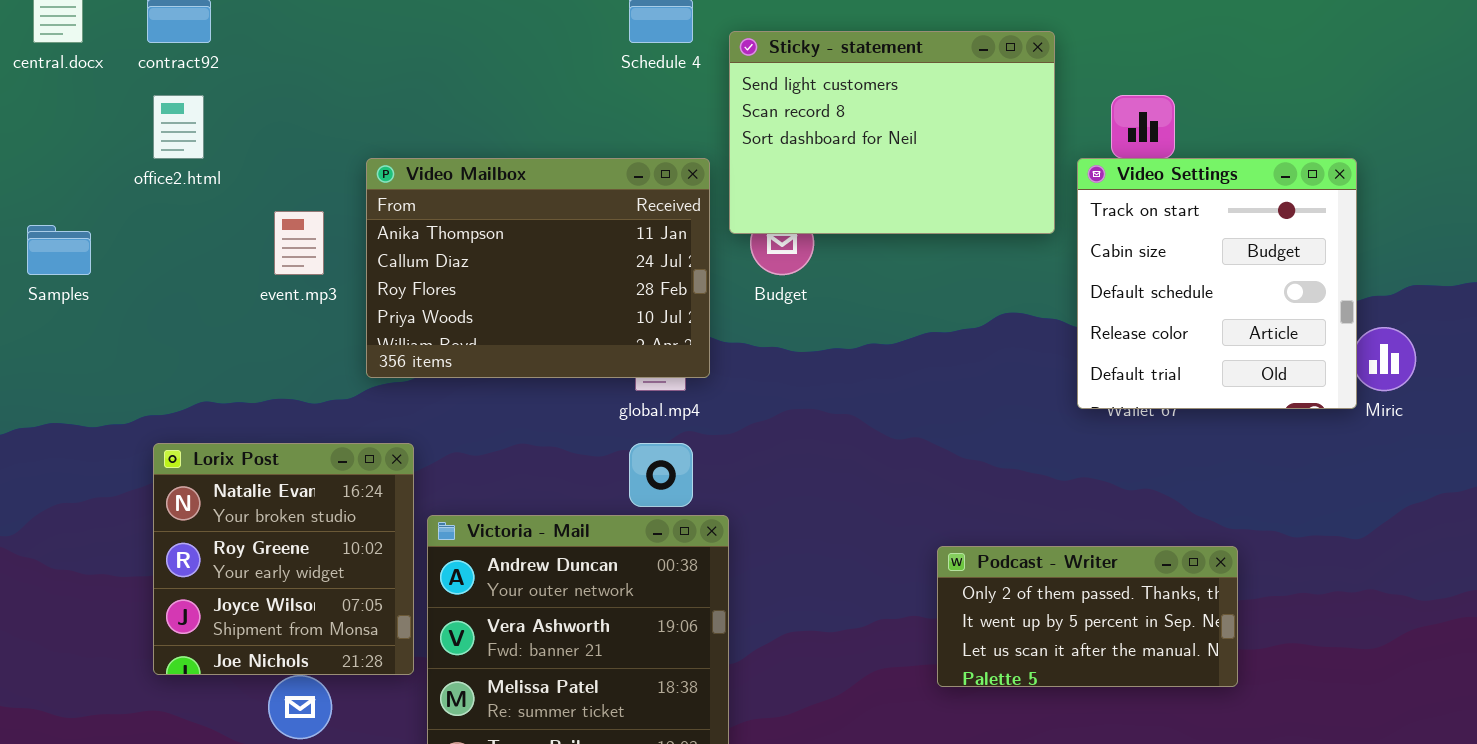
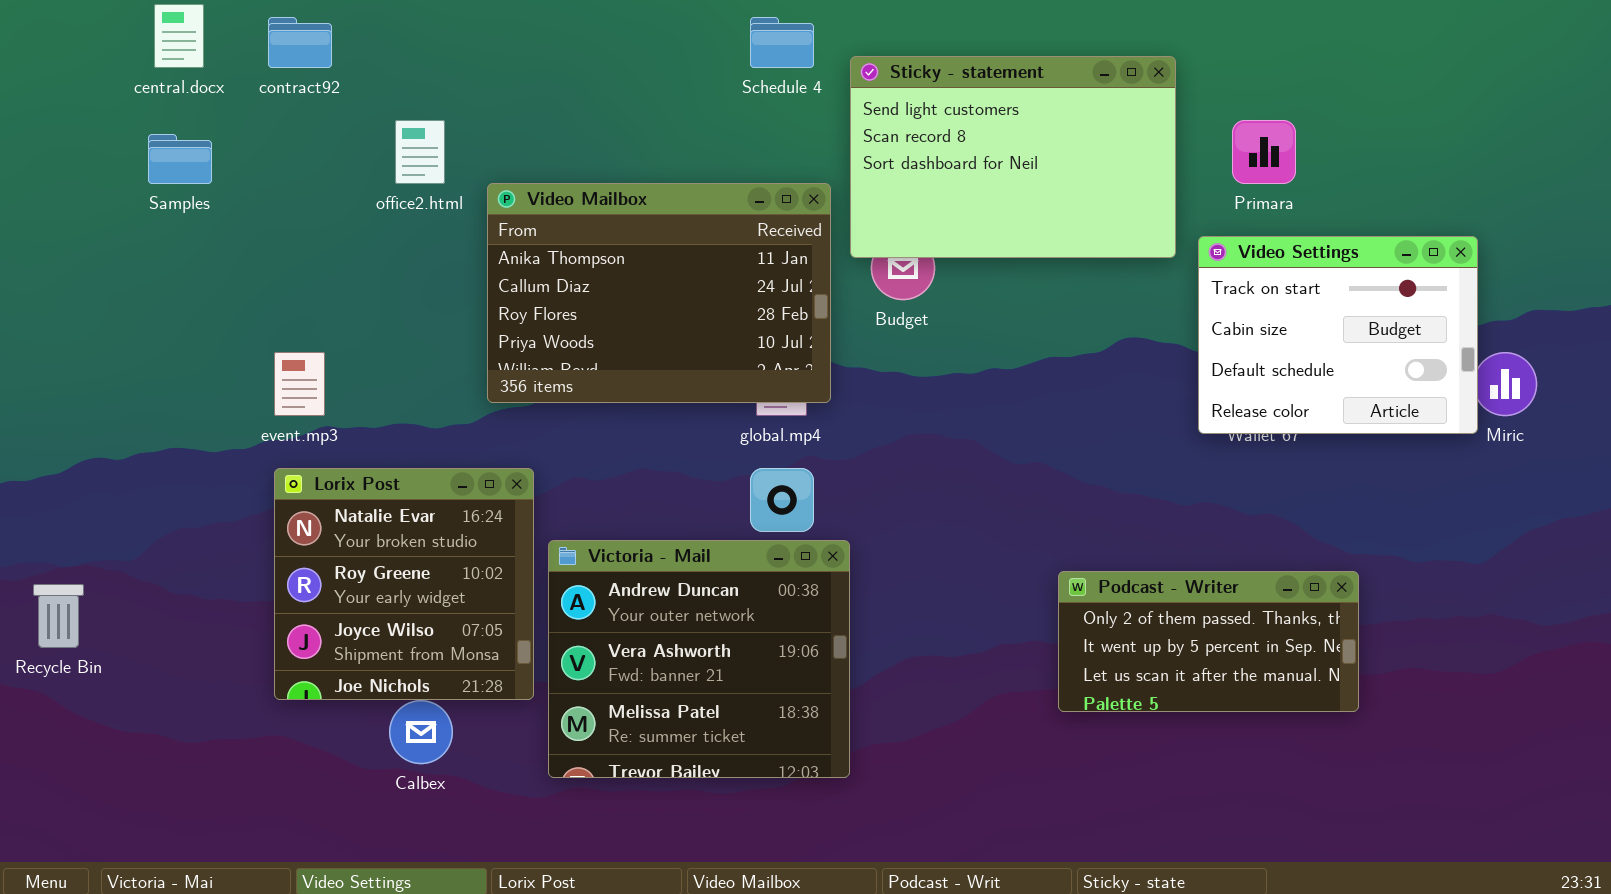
office2.html: [153,95,204,159] -> [395,120,445,184], moved
Video Settings: [1077,158,1357,409] -> [1198,236,1478,434], resized
event.mp3: [274,211,324,275] -> [274,352,325,416], moved
Samples: [27,225,91,275] -> [148,134,212,184], moved

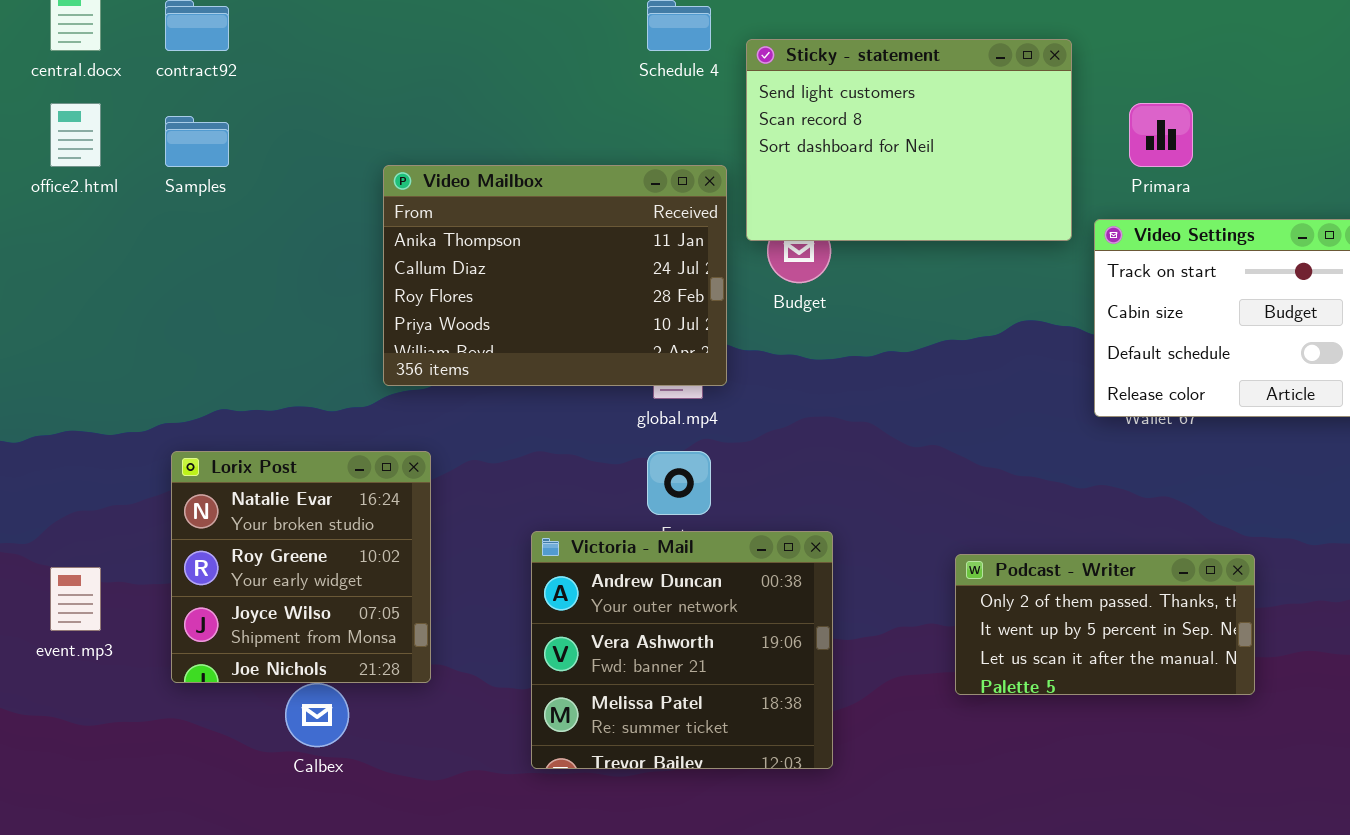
office2.html: [395,120,445,184] -> [50,103,101,167], moved
Samples: [148,134,212,184] -> [165,116,229,167], moved
event.mp3: [274,352,325,416] -> [50,567,101,631], moved
Victoria - Mail: [548,540,850,778] -> [531,531,833,769], moved

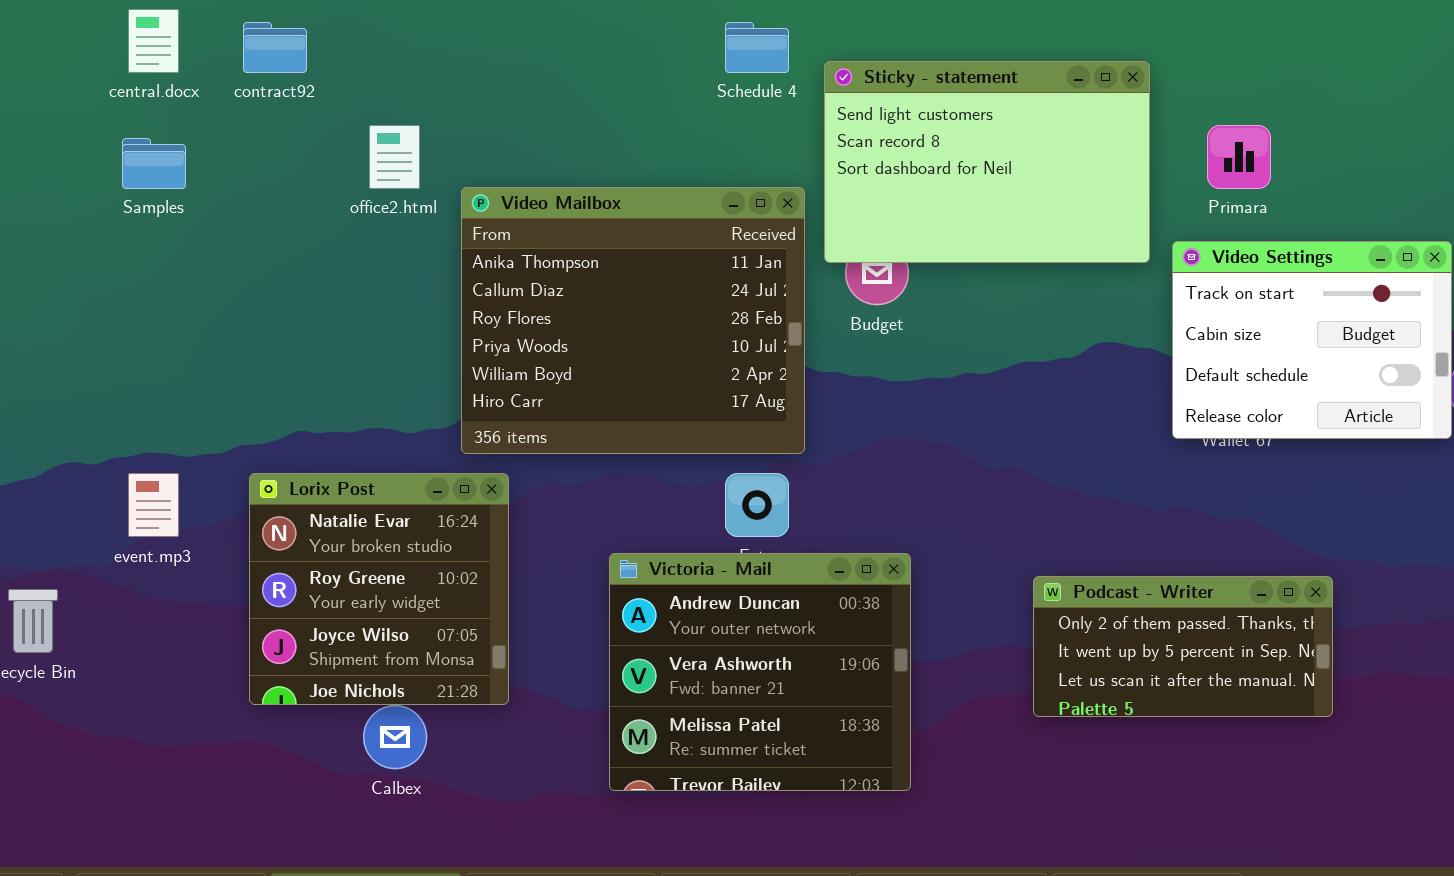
office2.html: [50,103,101,167] -> [369,125,420,189], moved
Samples: [165,116,229,167] -> [122,138,186,189], moved
Video Mailbox: [383,165,727,386] -> [461,187,805,454], resized
event.mp3: [50,567,101,631] -> [128,473,179,537], moved

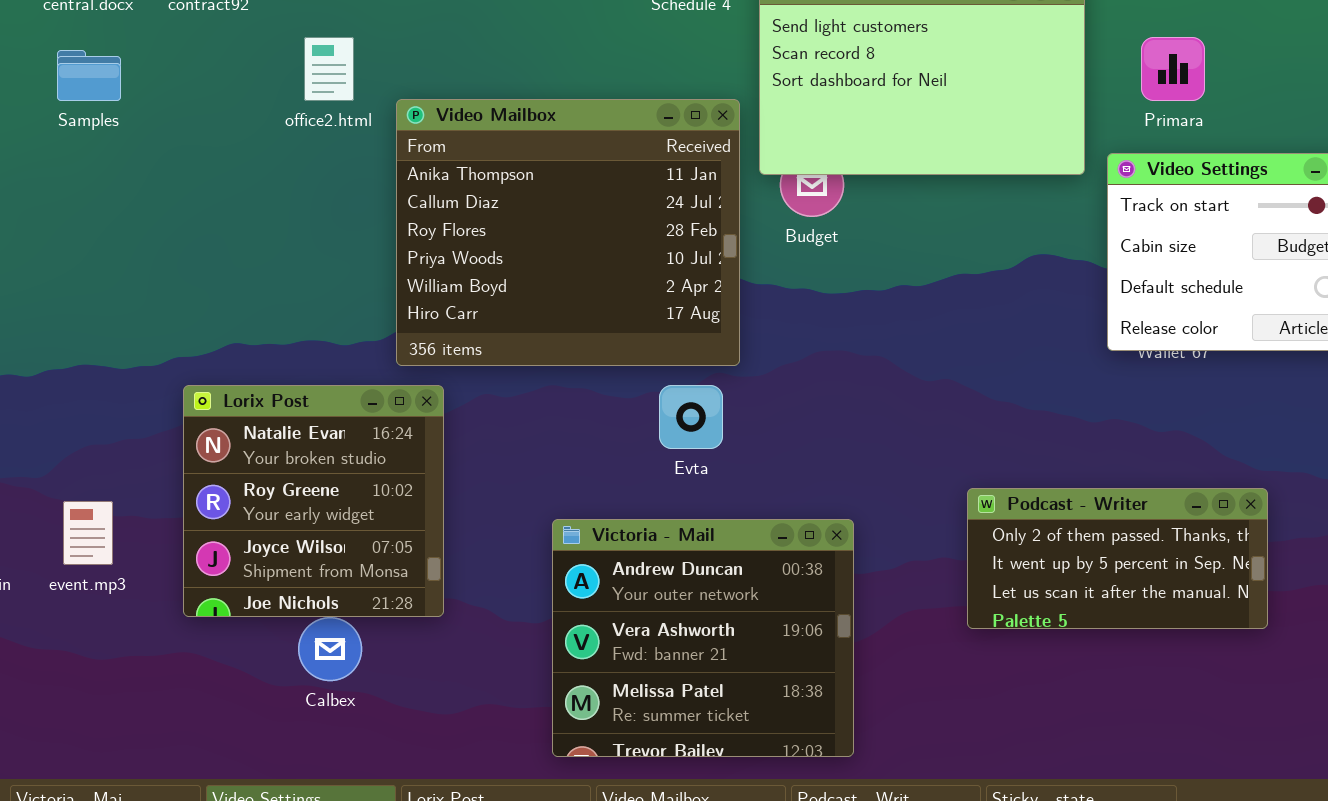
event.mp3: [128,473,179,537] -> [63,501,113,565], moved
Victoria - Mail: [609,553,911,791] -> [552,519,854,757], moved

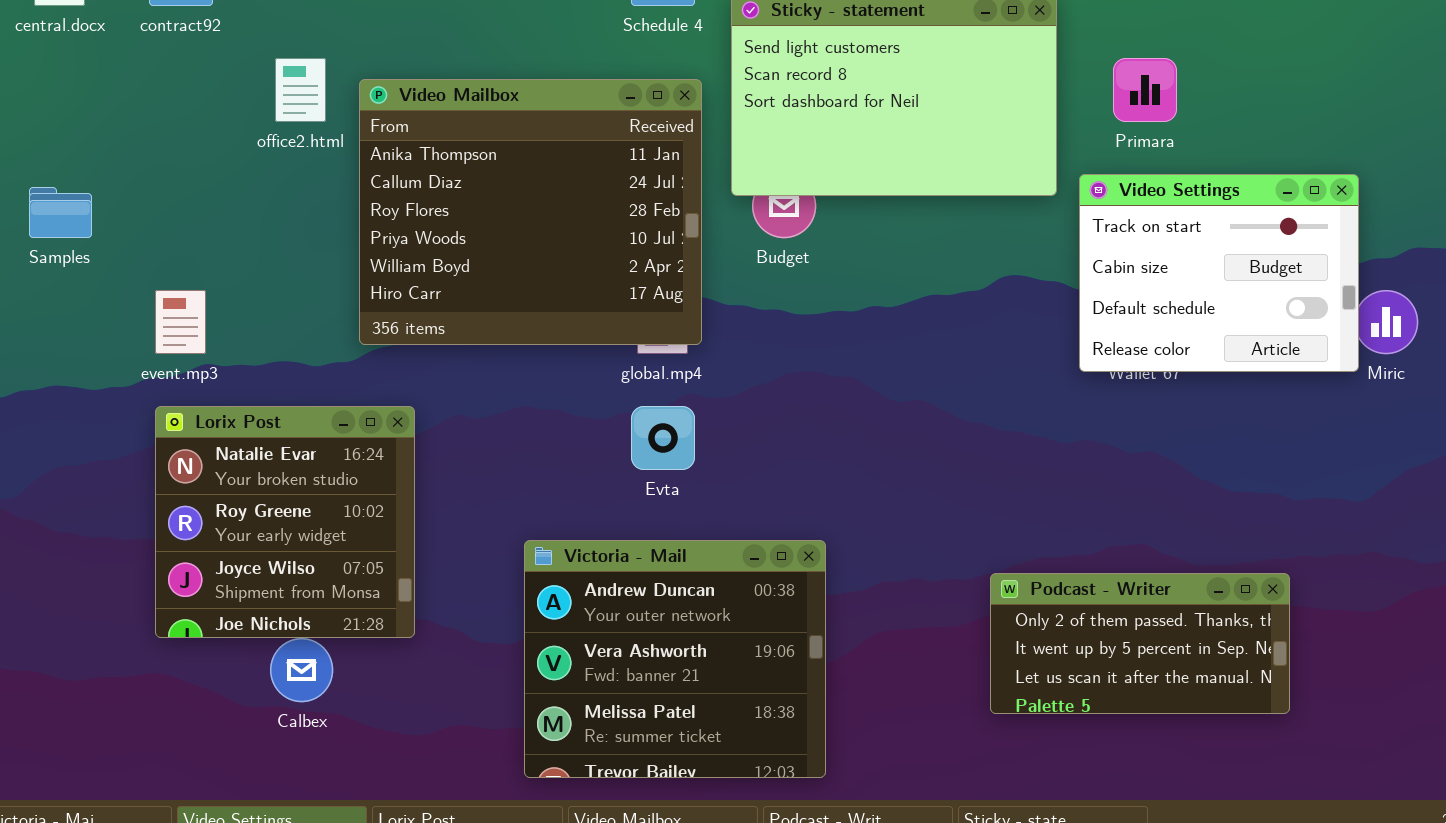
Samples: [57,50,121,101] -> [29,187,92,238], moved
Video Mailbox: [396,99,740,366] -> [359,79,702,345], moved
Podcast - Writer: [967,488,1268,629] -> [990,573,1290,714], moved
event.mp3: [63,501,113,565] -> [155,290,206,354], moved

